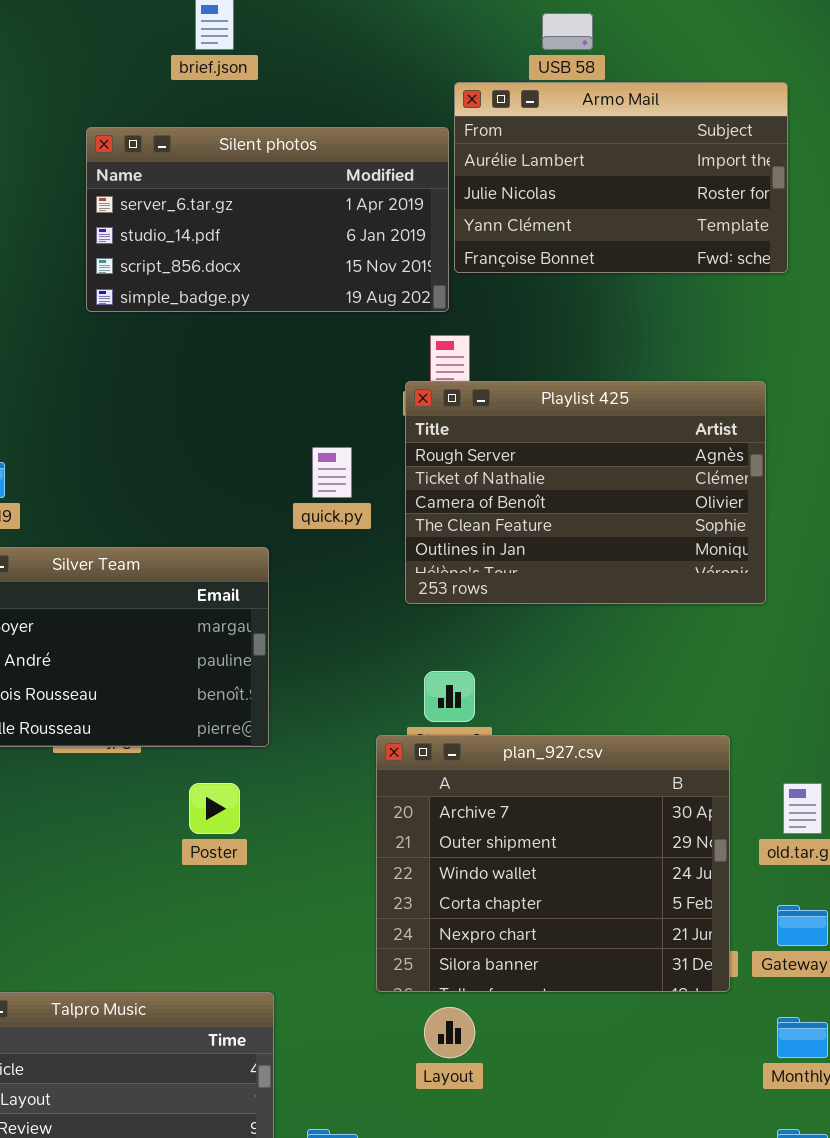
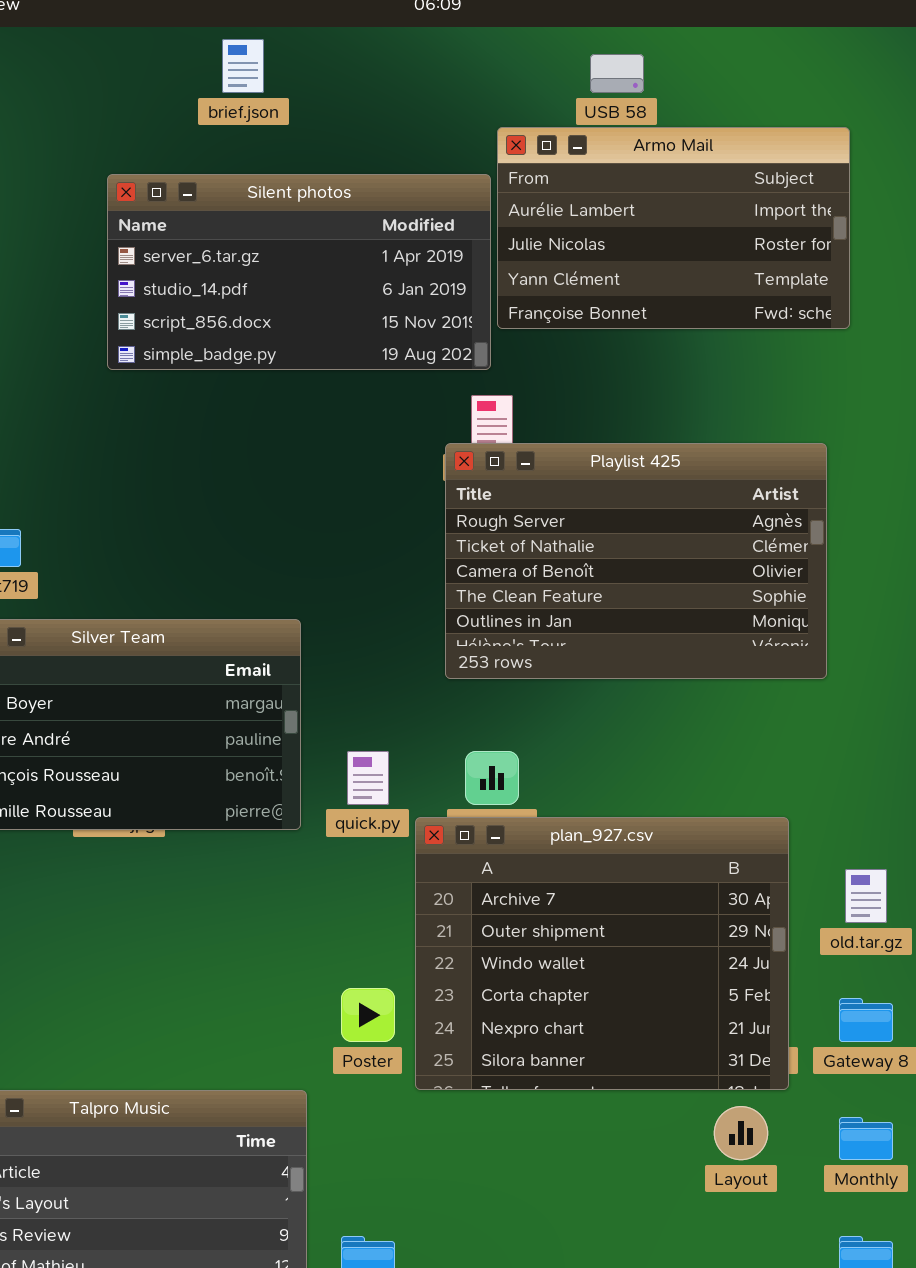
quick.py: [312,447,352,498] -> [347,751,389,805], moved
Poster: [189,783,240,834] -> [341,988,395,1042], moved
Layout: [424,1007,475,1058] -> [714,1106,768,1160], moved

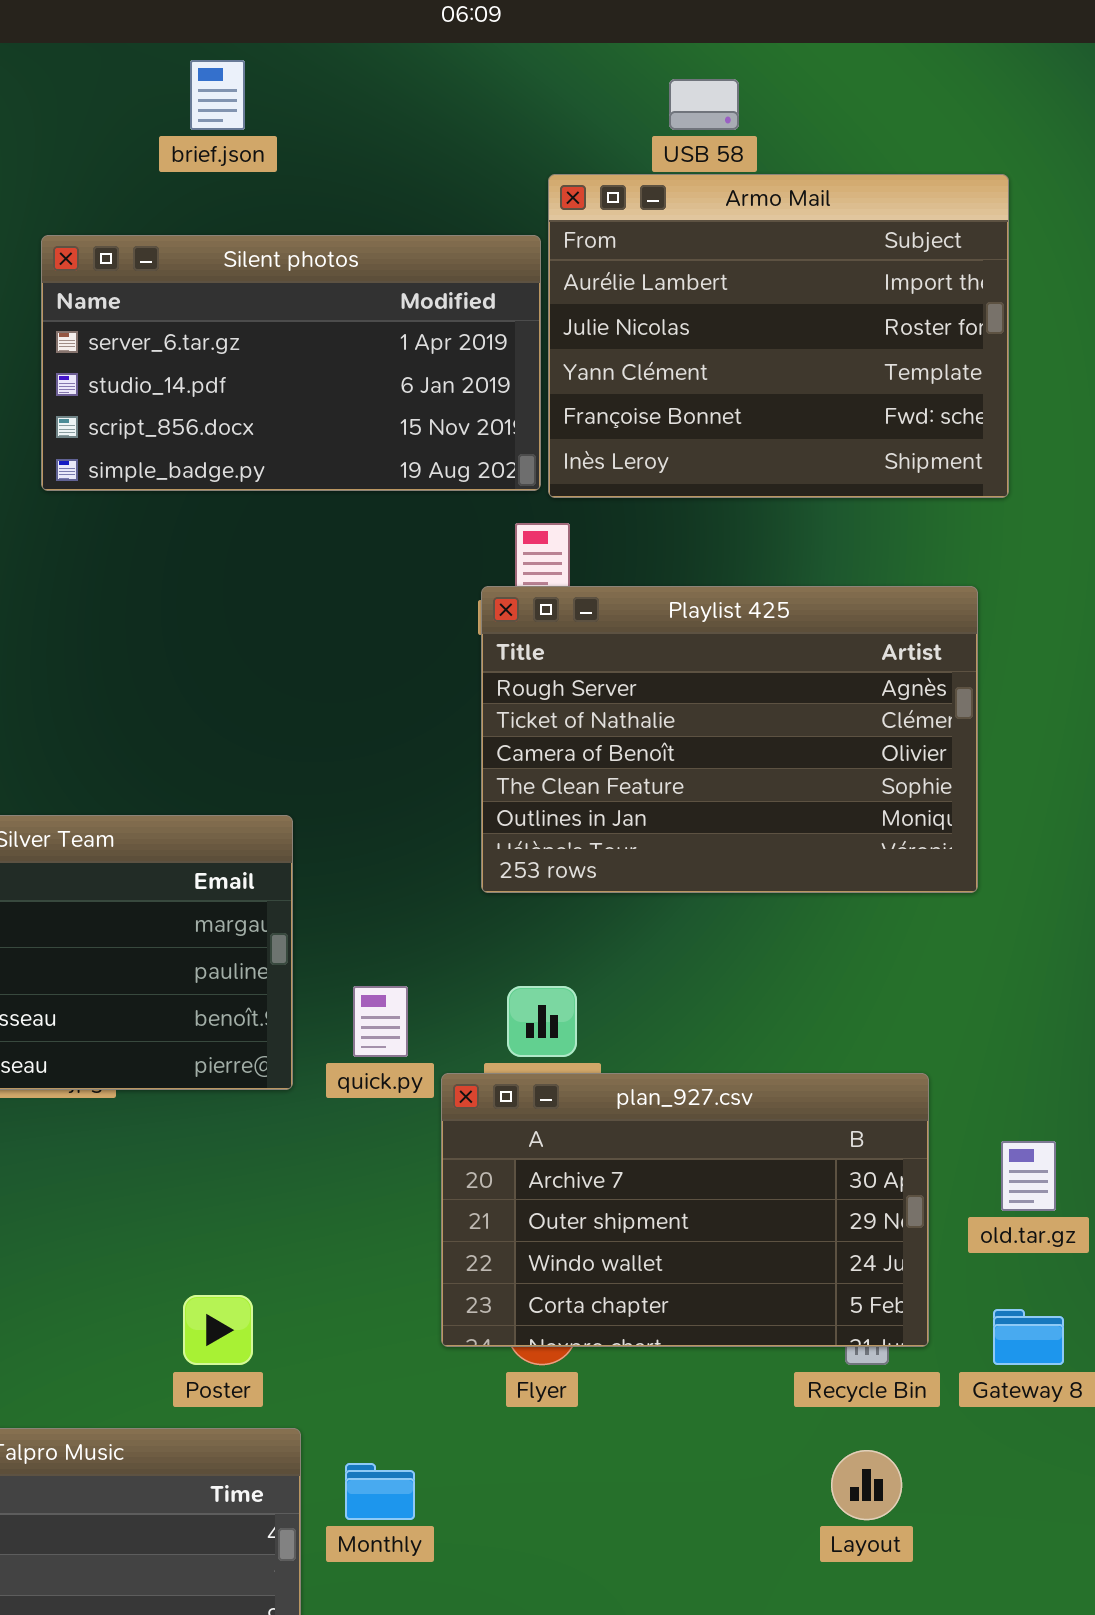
Armo Mail: [497,127,850,329] -> [548,174,1009,498], resized
plan_927.csv: [415,817,789,1090] -> [441,1073,929,1347], resized
Poster: [341,988,395,1042] -> [183,1295,253,1365], moved
Monthly: [839,1117,893,1160] -> [345,1463,415,1520], moved

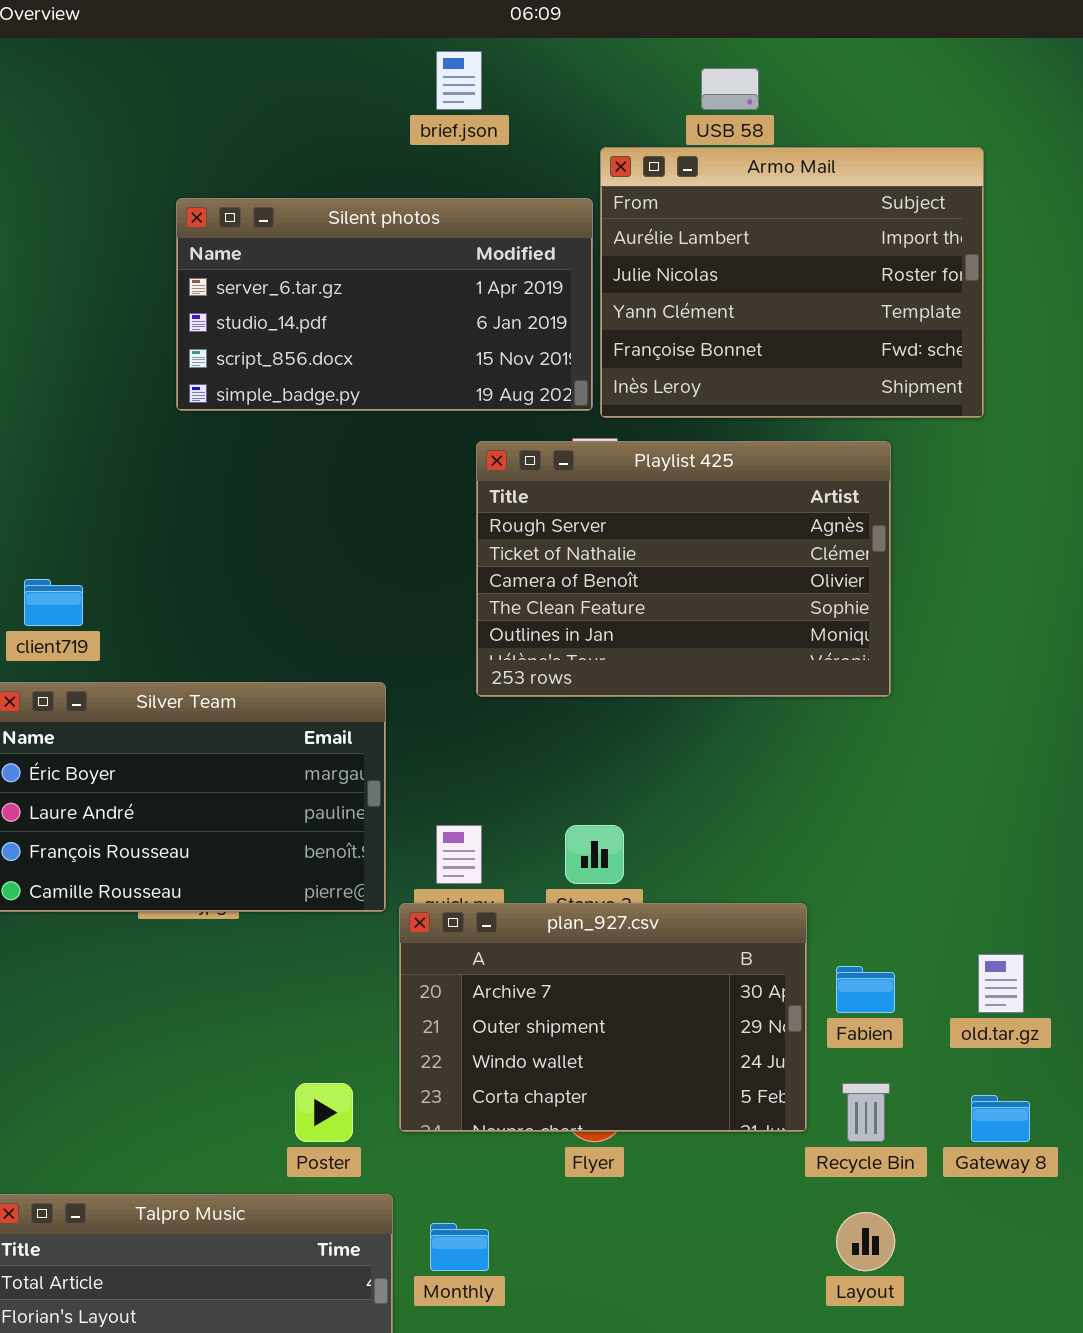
brief.json: [190,60,245,130] -> [436,51,482,110], moved
Playlist 425: [481,586,978,893] -> [476,441,891,697], moved
plan_927.csv: [441,1073,929,1347] -> [399,903,807,1132], moved

